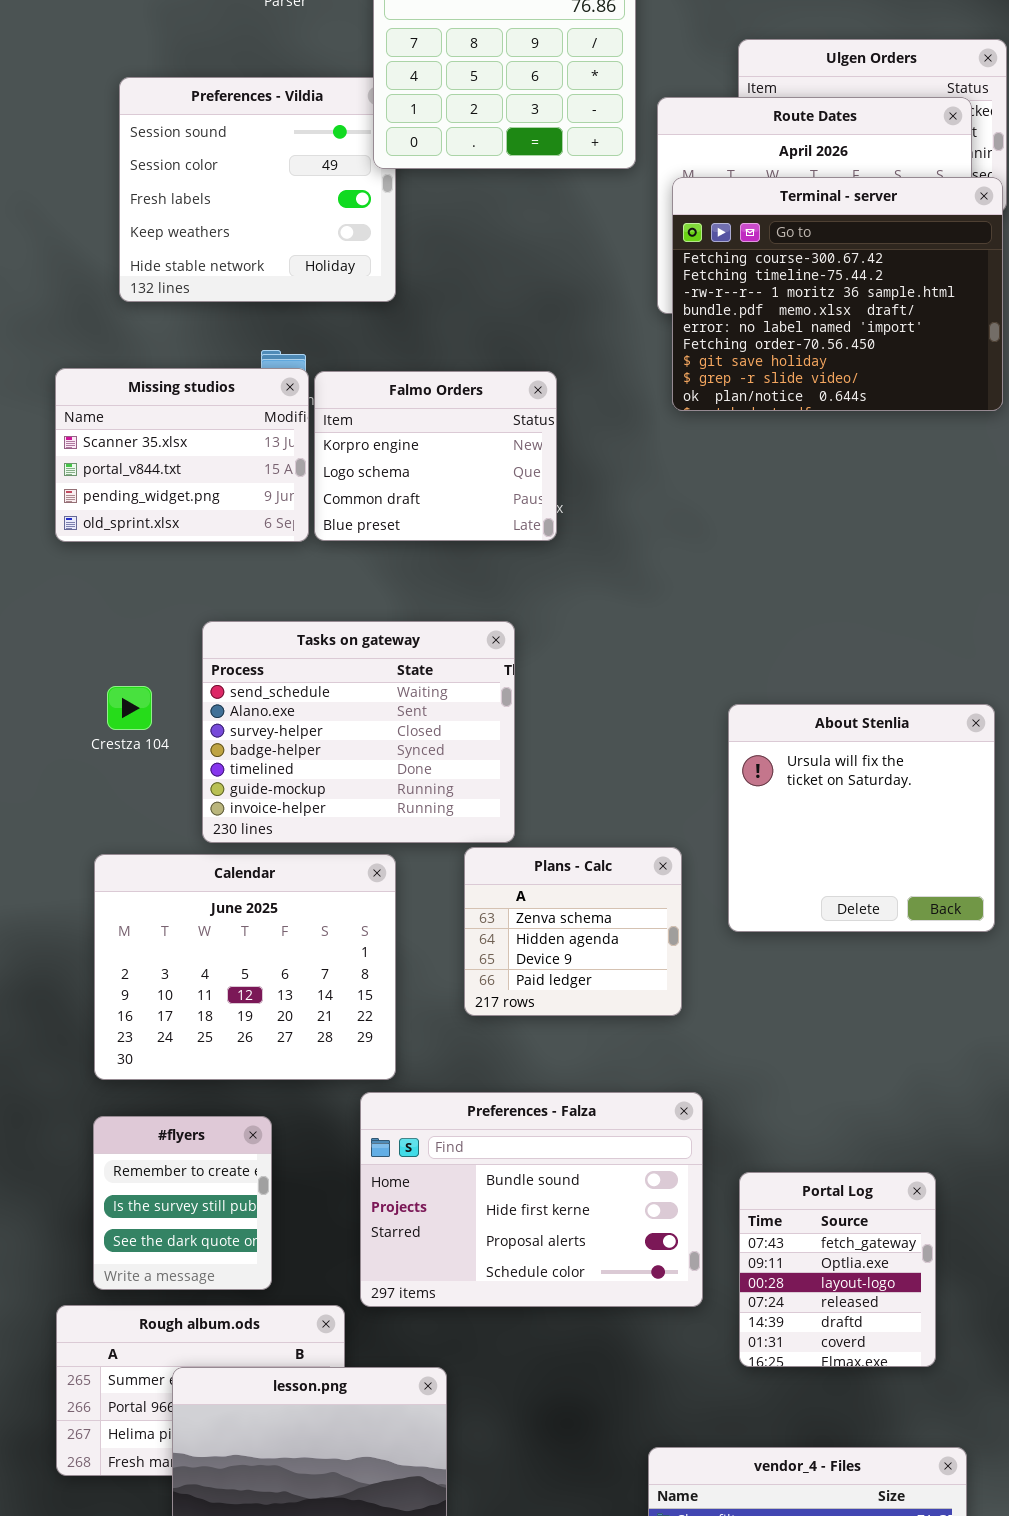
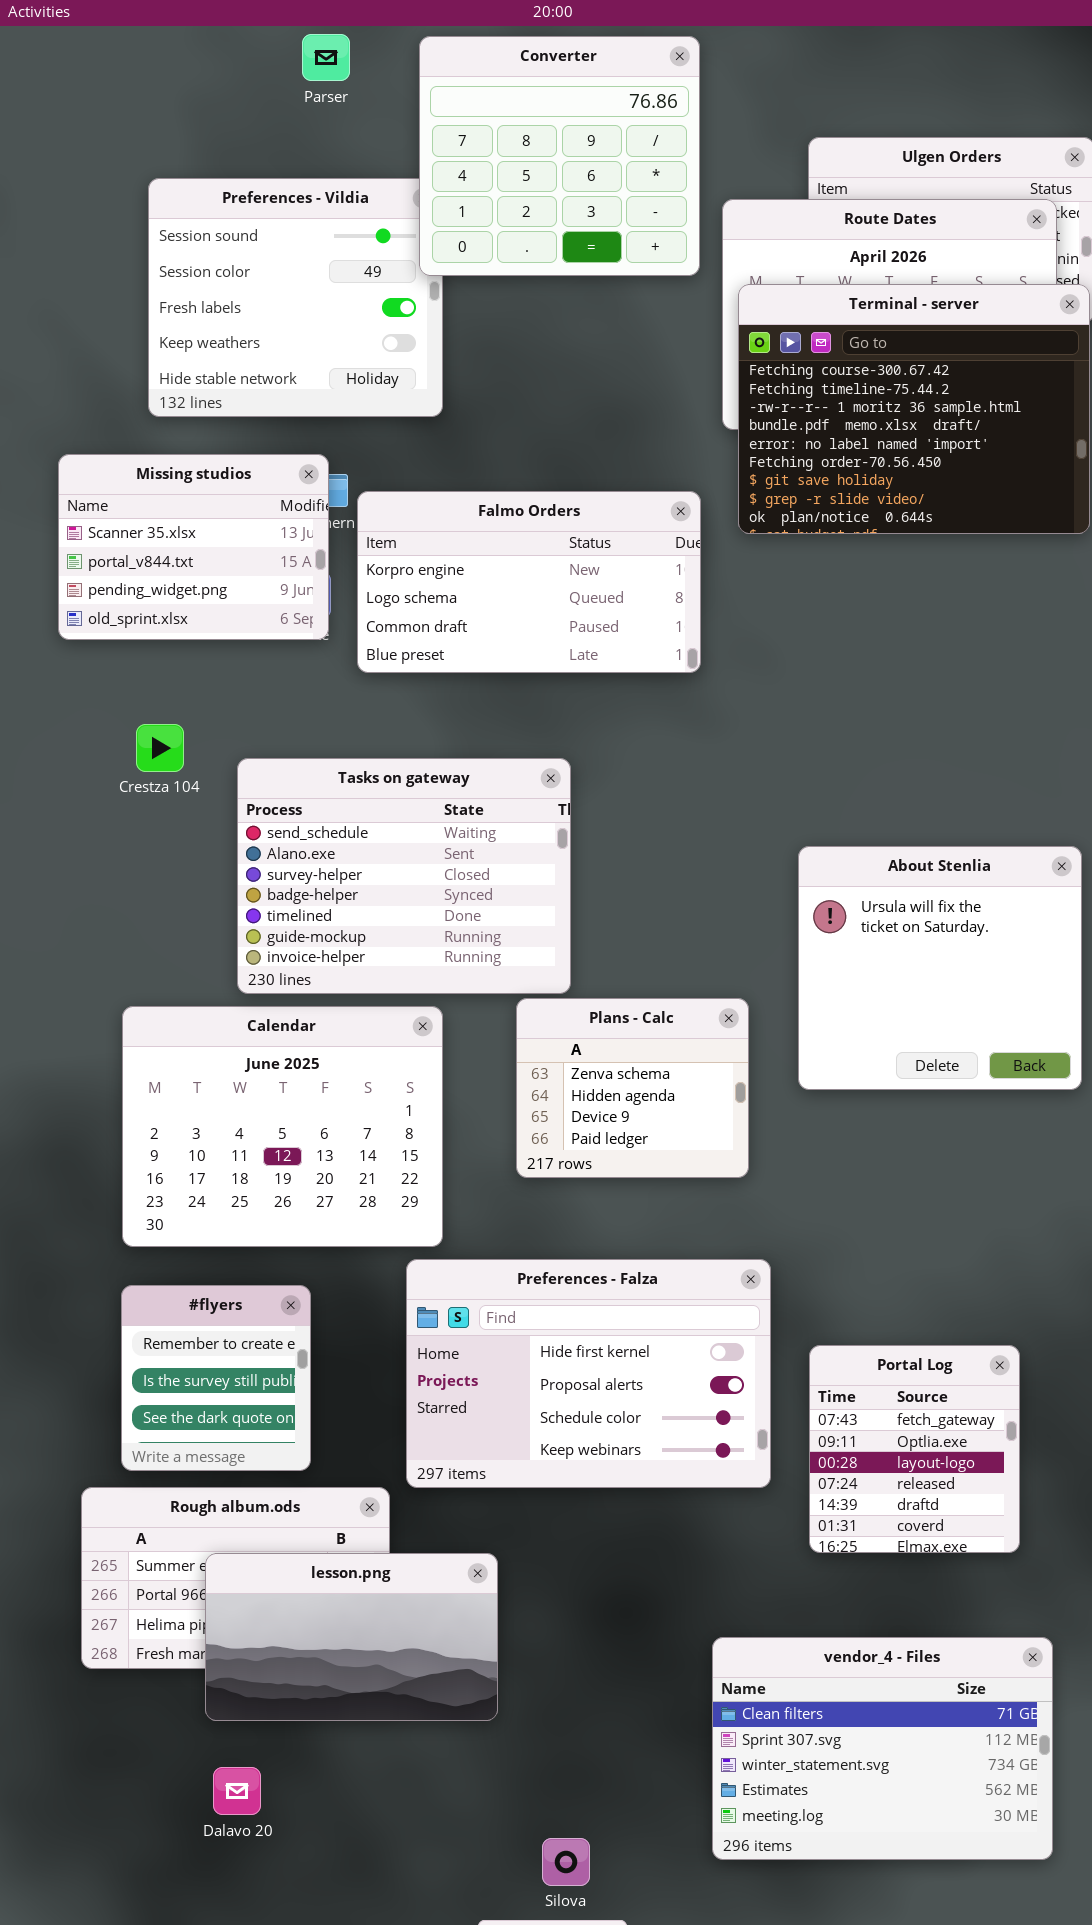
Missing studios: [55,368,309,542] -> [58,454,329,640], moved
Falmo Orders: [314,371,557,541] -> [357,491,701,673], resized
Crestza 104: [107,686,152,730] -> [136,724,184,772], moved
Preferences - Falza: [360,1092,703,1307] -> [406,1259,771,1488], scrolled down 1 row

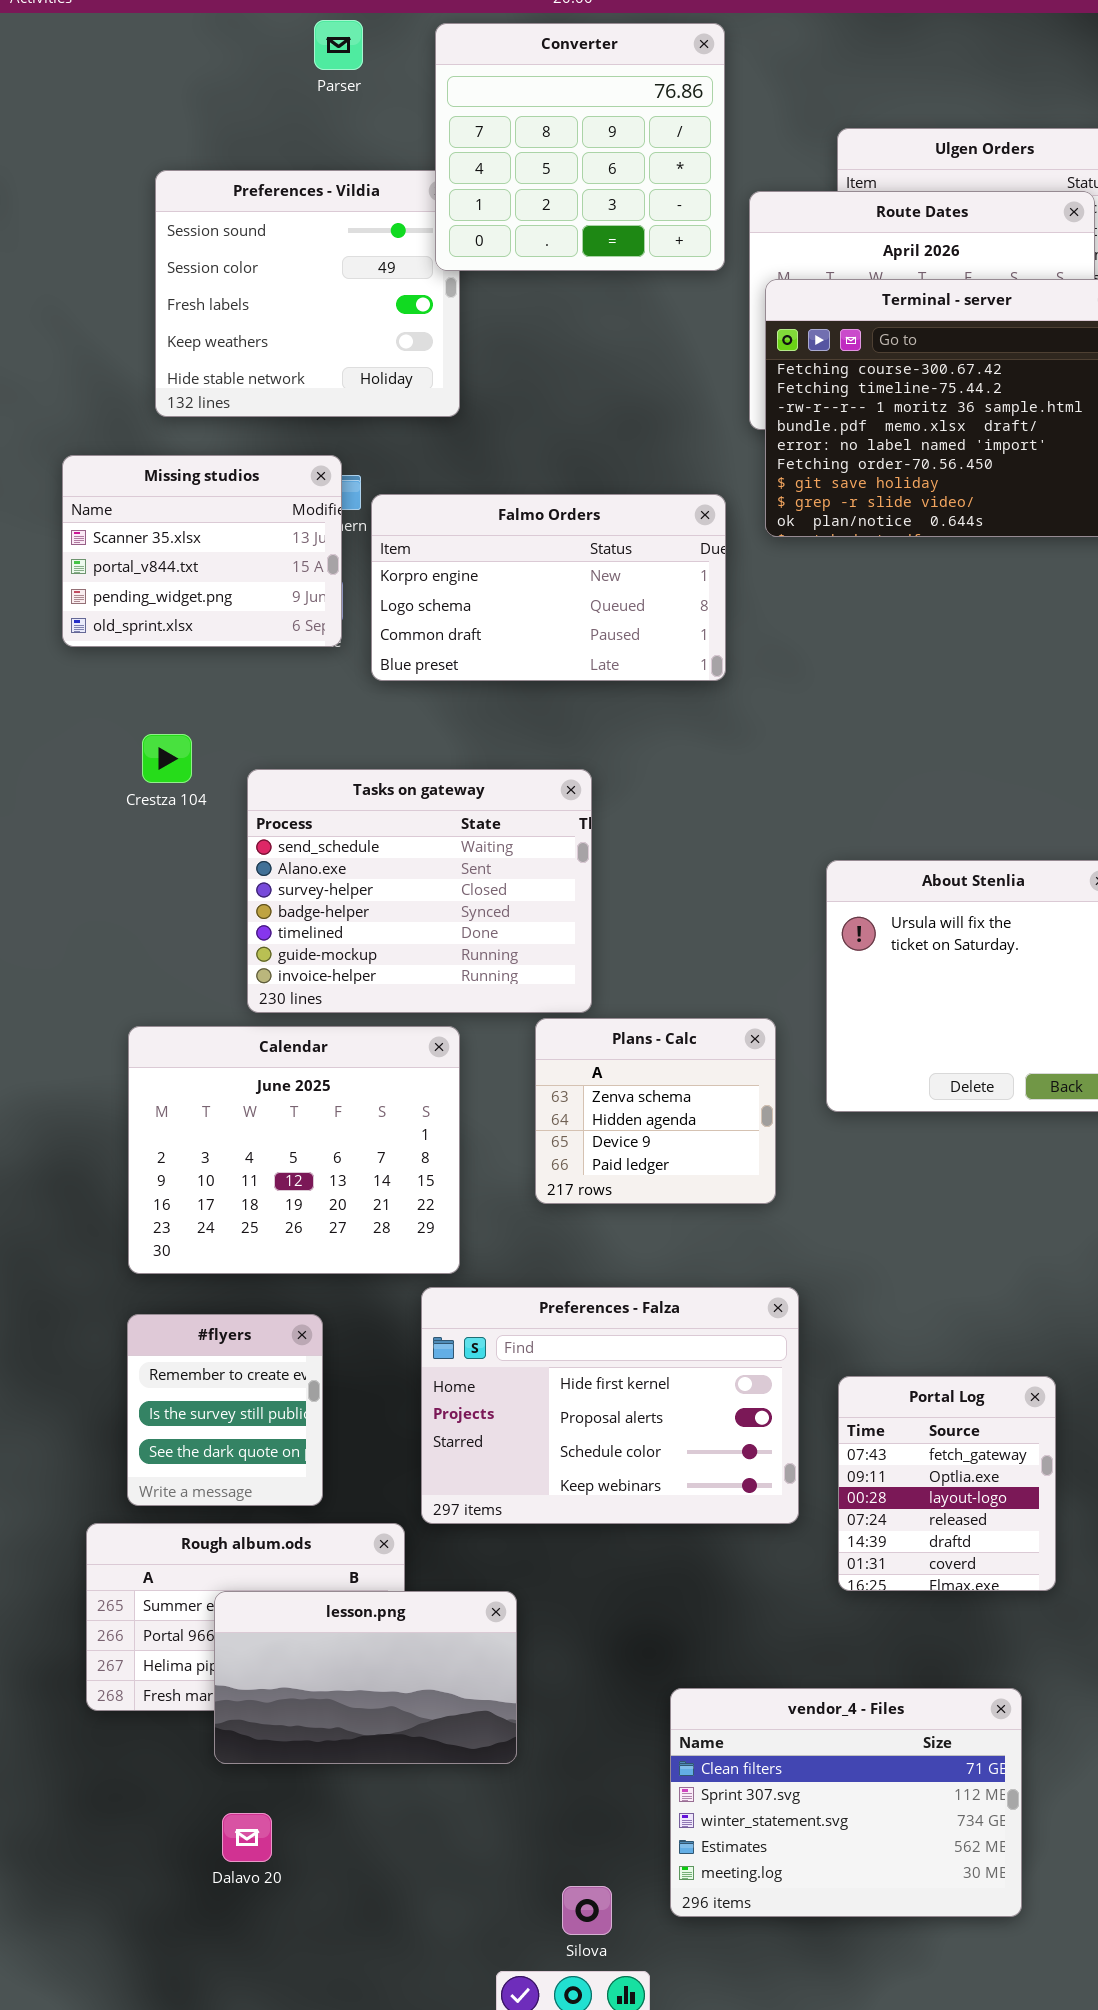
vendor_4 - Files: [712,1637,1053,1860] -> [670,1688,1022,1917], moved

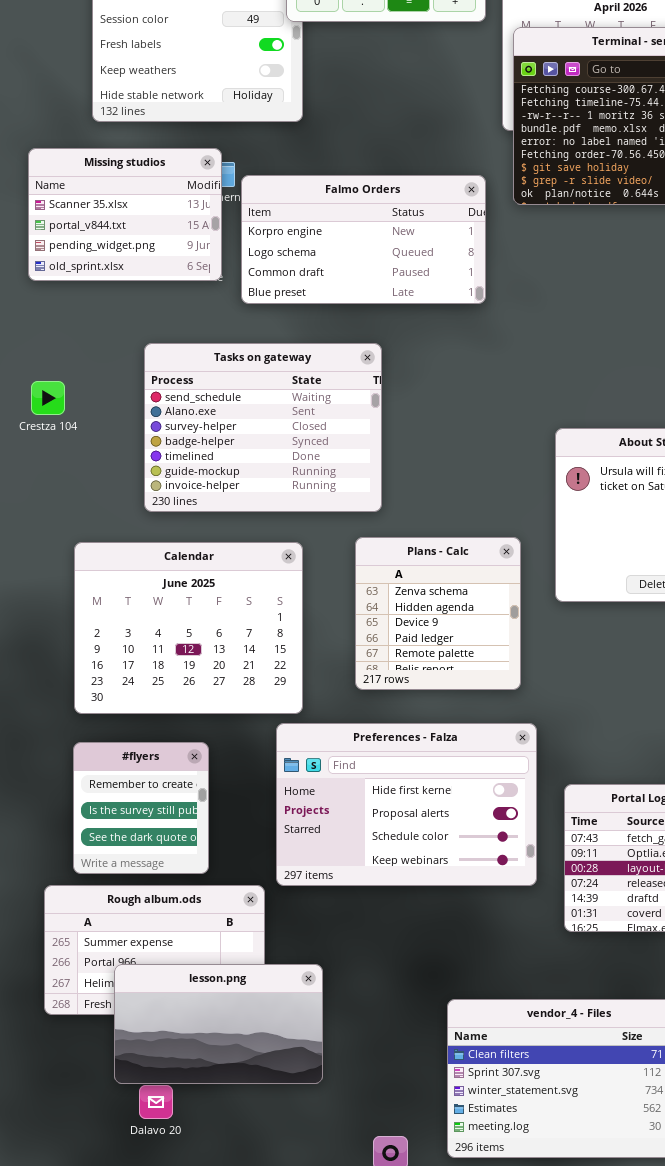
Crestza 104: [142,734,192,783] -> [31,381,65,415], moved
Tasks on gateway: [247,769,592,1013] -> [144,343,382,512], moved
Plans - Calc: [535,1018,776,1204] -> [355,537,521,690], resized
lesson.png: [214,1591,517,1764] -> [114,964,323,1084], moved

